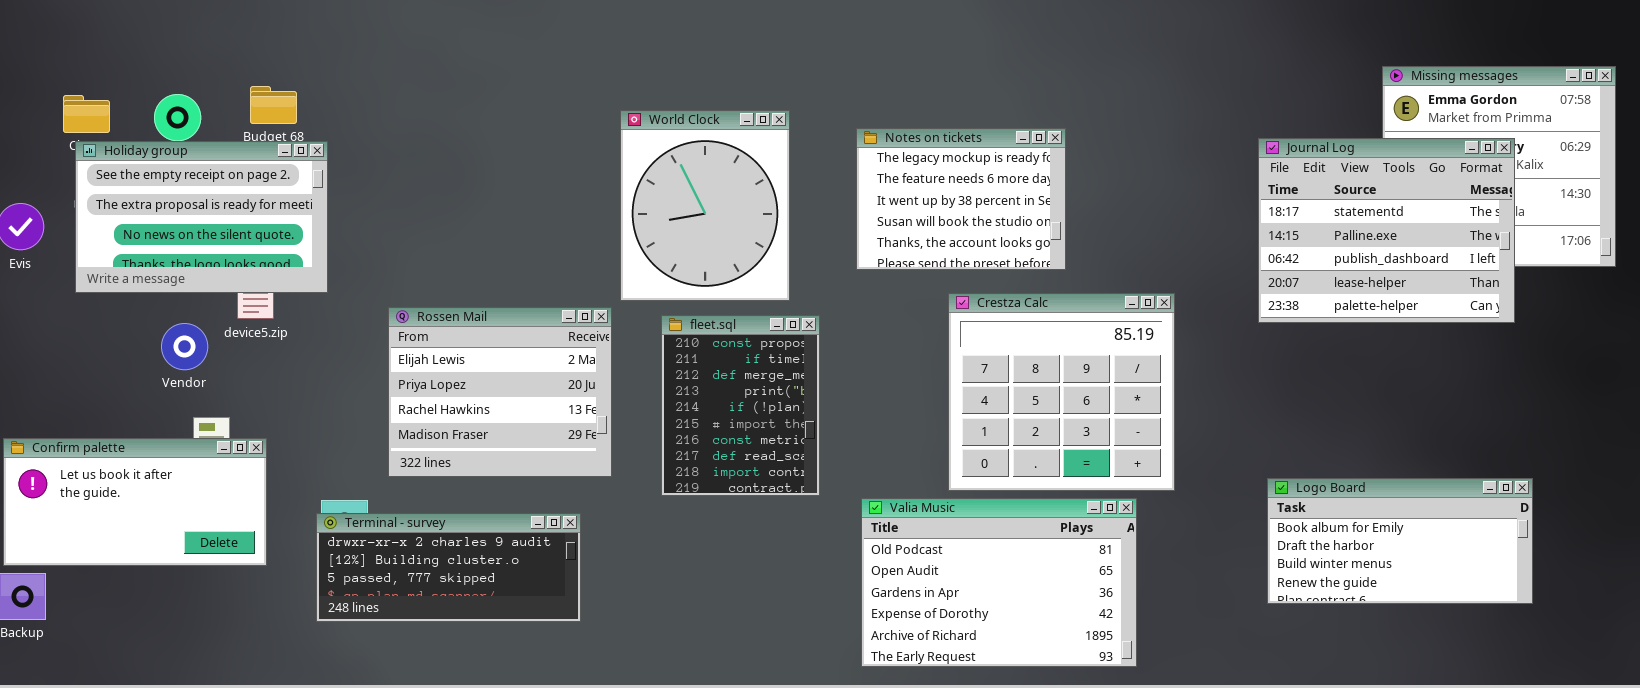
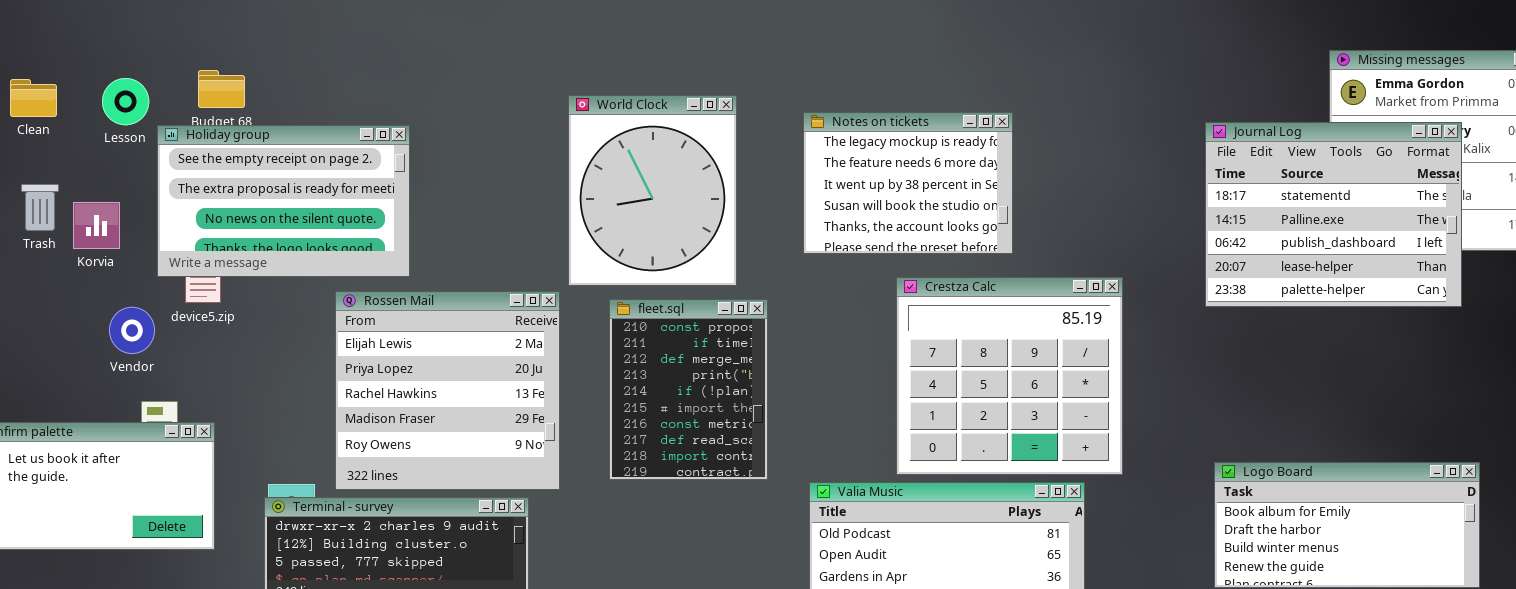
Holiday group: [75,141,328,293] -> [157,125,410,277], moved
Rossen Mail: [388,307,612,477] -> [335,291,560,490], resized

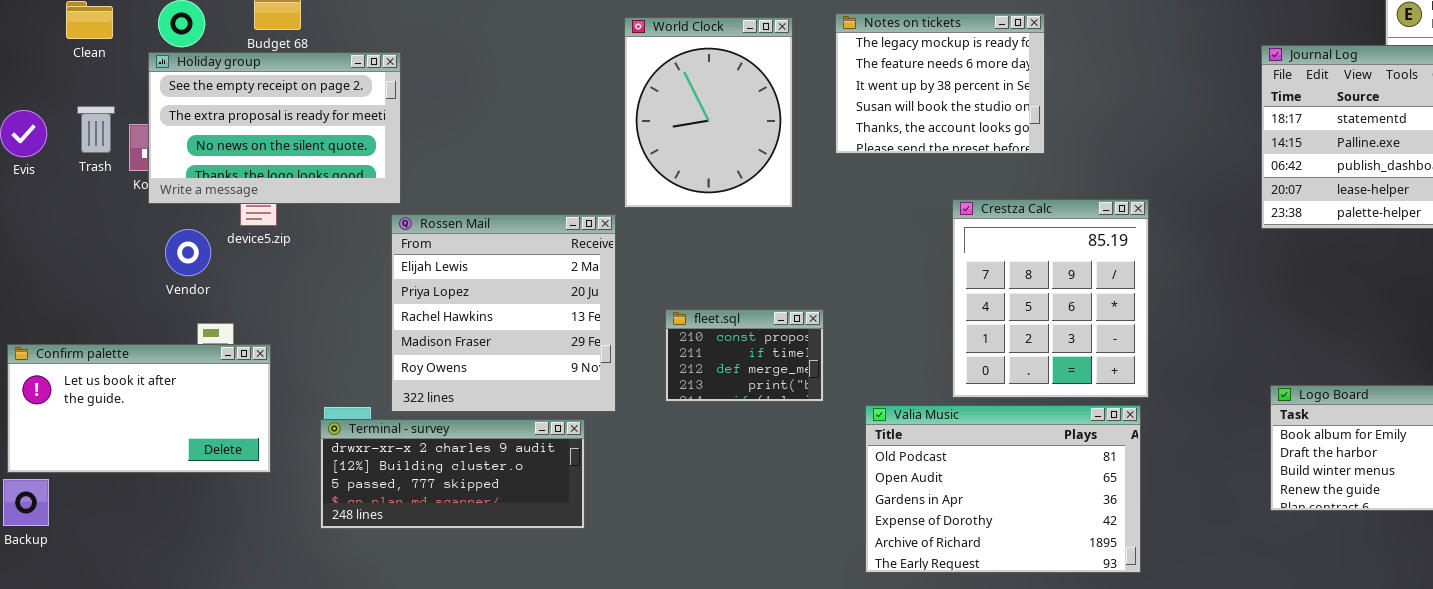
Notes on tickets: [803,112,1013,254] -> [835,13,1045,154], moved
Holiday group: [157,125,410,277] -> [148,52,401,204], moved
Crestza Calc: [896,277,1123,475] -> [952,199,1149,398], resized
fleet.sql: [609,299,768,480] -> [665,309,824,402], resized

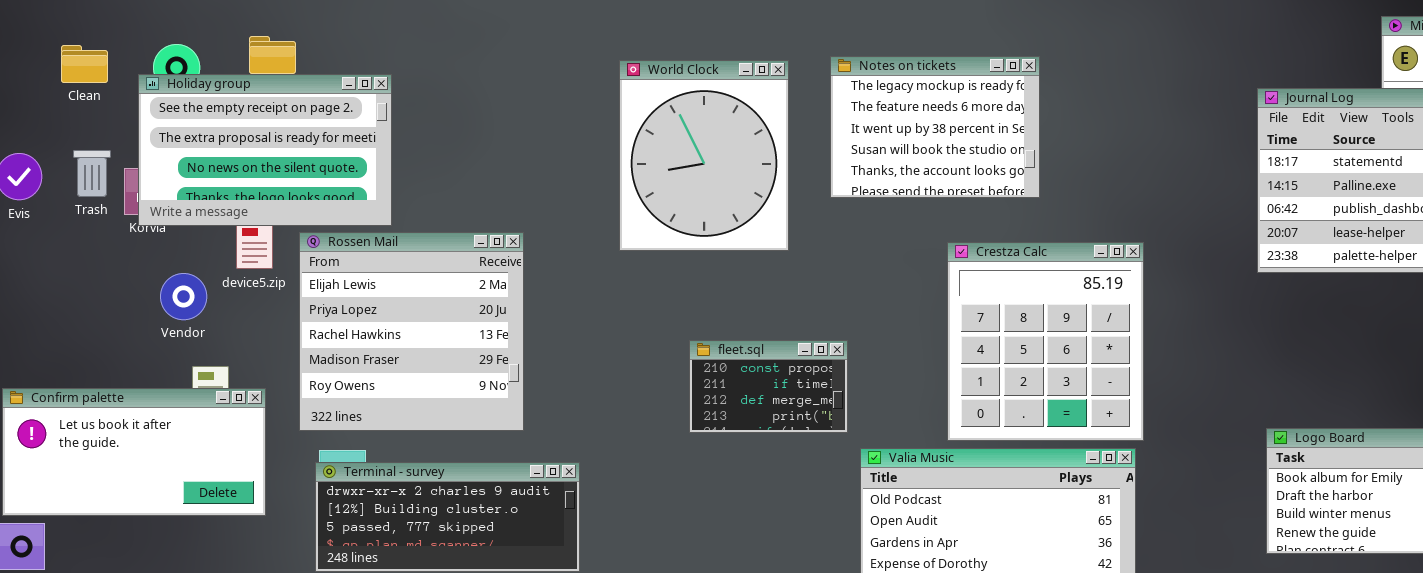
Holiday group: [148,52,401,204] -> [138,74,392,226], moved
Rossen Mail: [391,214,616,412] -> [299,232,524,431], moved
fleet.sql: [665,309,824,402] -> [689,340,848,433], moved

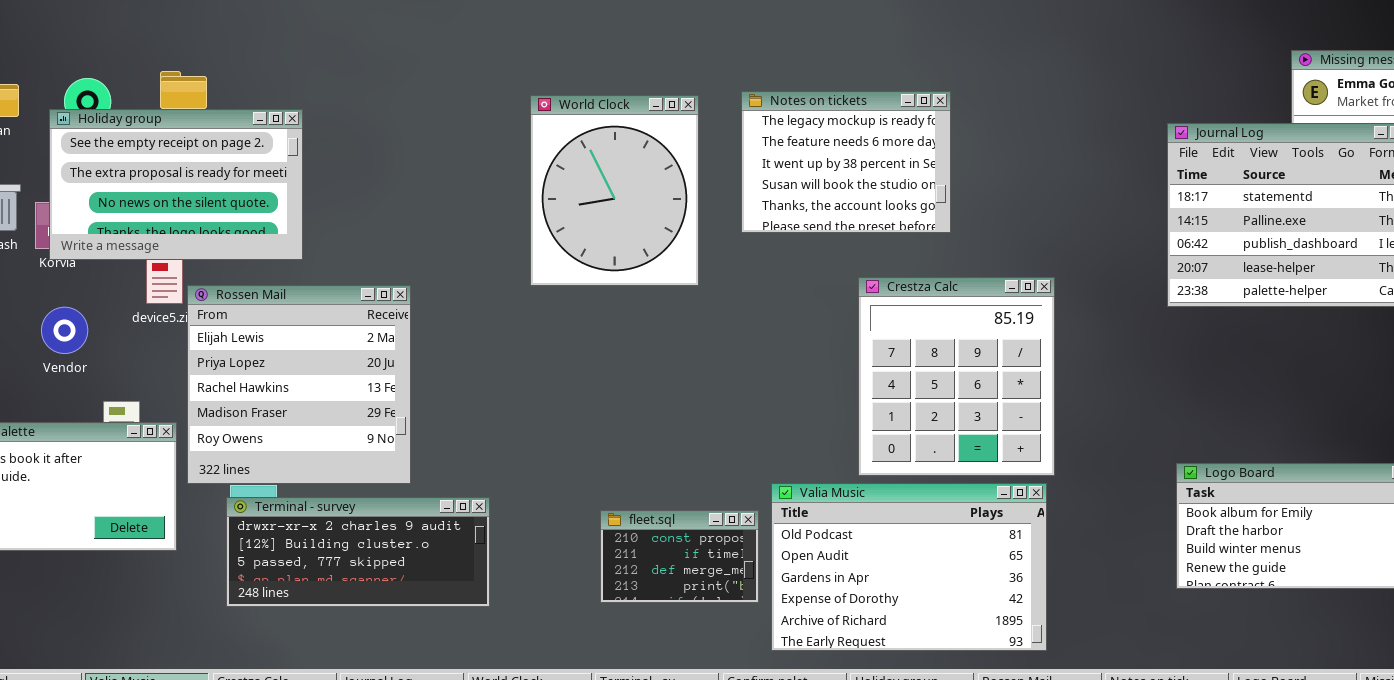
Rossen Mail: [299,232,524,431] -> [187,285,411,484], moved
Vendor: [160,273,207,320] -> [41,307,88,354], moved
fleet.sql: [689,340,848,433] -> [600,510,759,603], moved

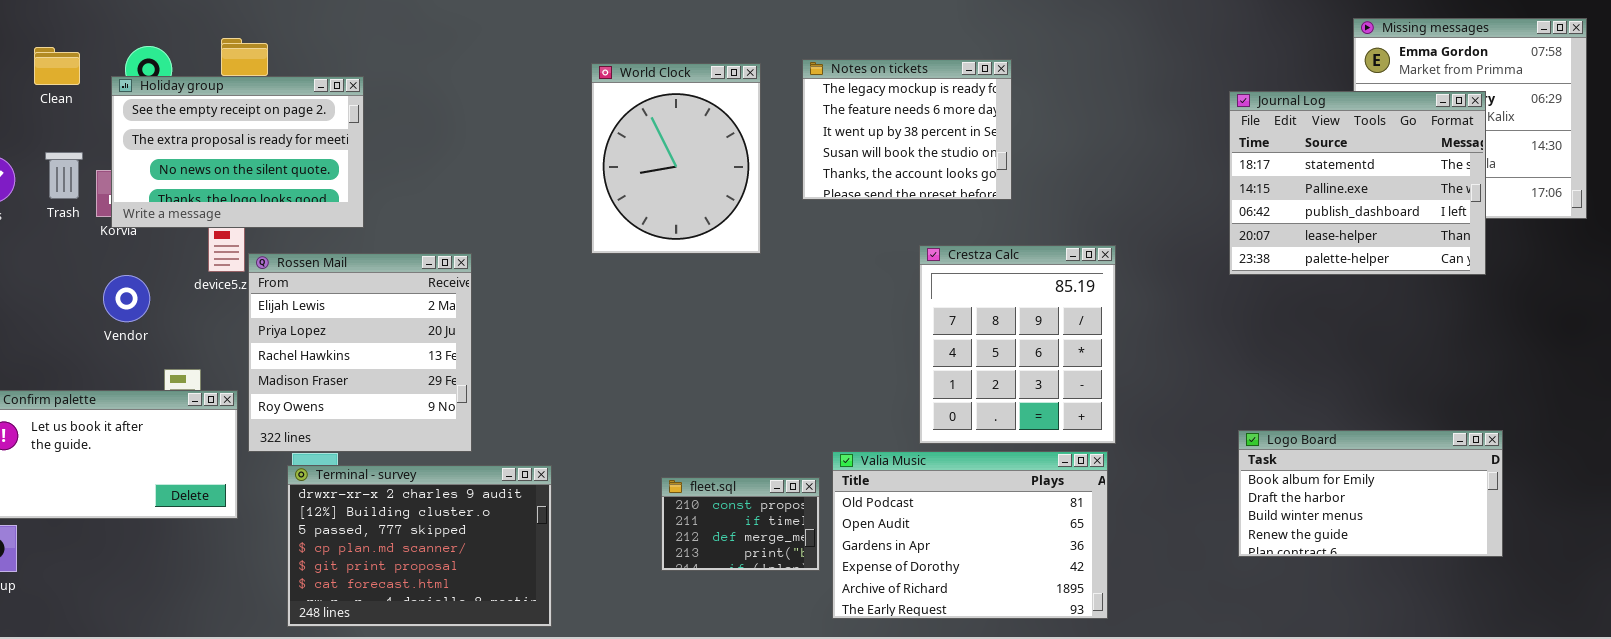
Terminal - survey: [226,497,490,607] -> [287,465,552,627], resized

